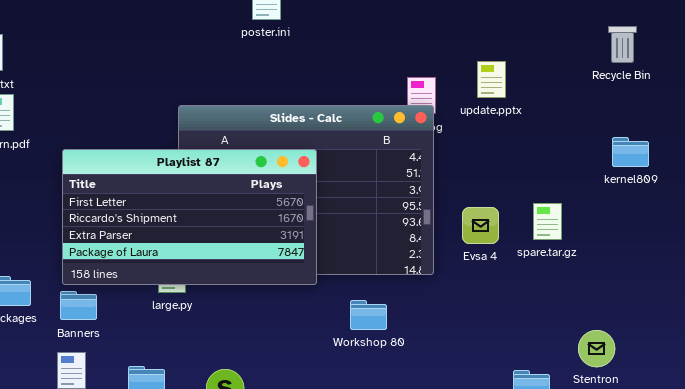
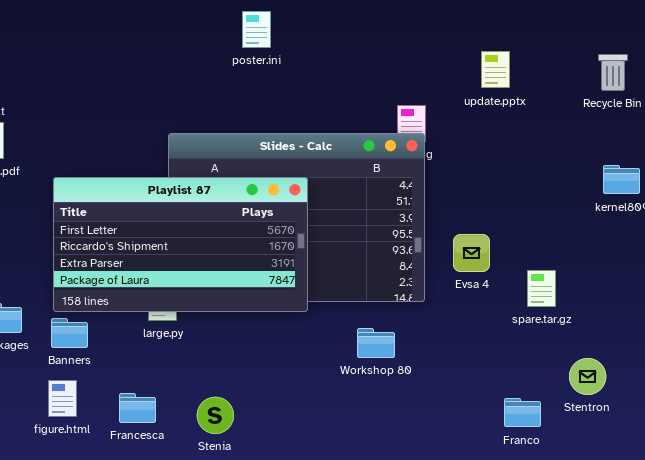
update.pptx: [477,61,506,98] -> [481,51,510,88], moved
spare.tar.gz: [533,203,562,240] -> [527,270,556,307], moved
Workshop 80: [350,300,387,330] -> [357,328,395,358], moved

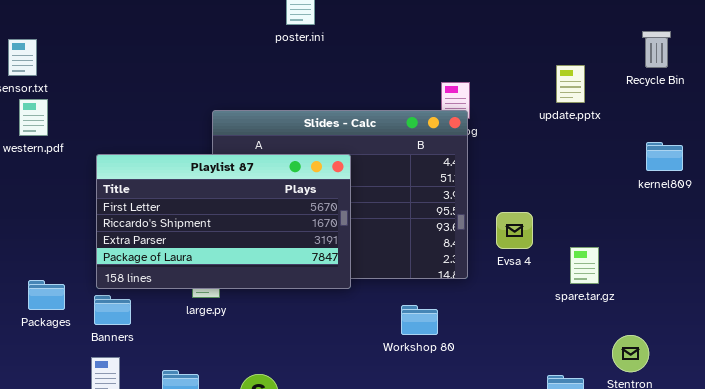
update.pptx: [481,51,510,88] -> [556,65,585,103], moved

